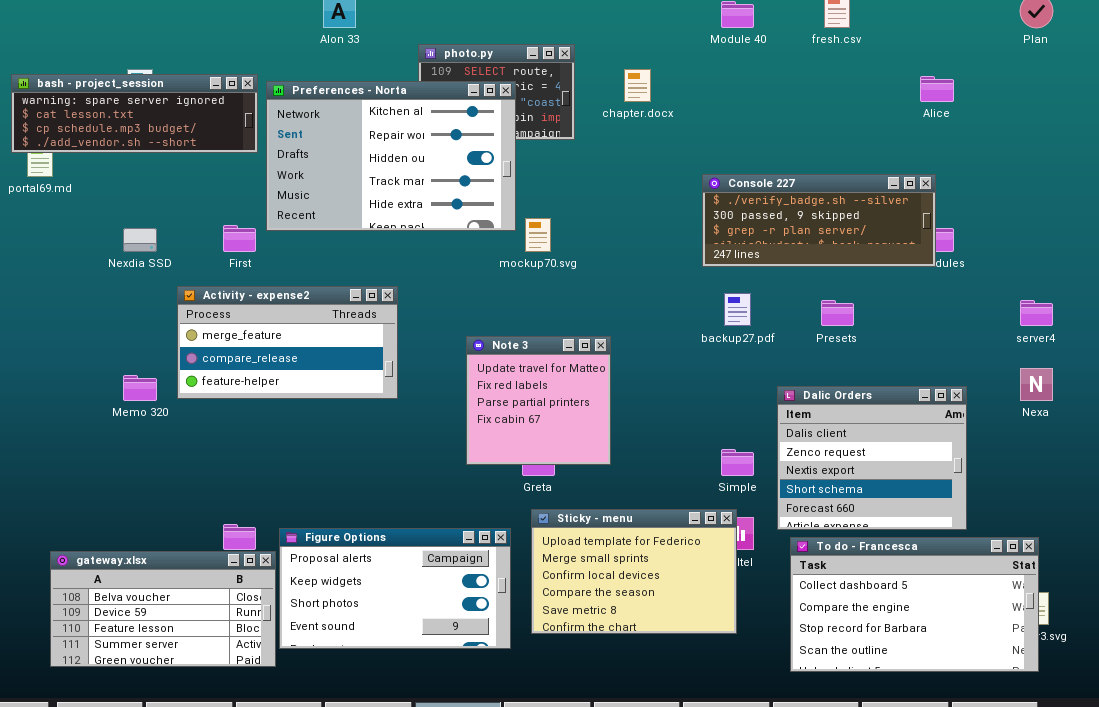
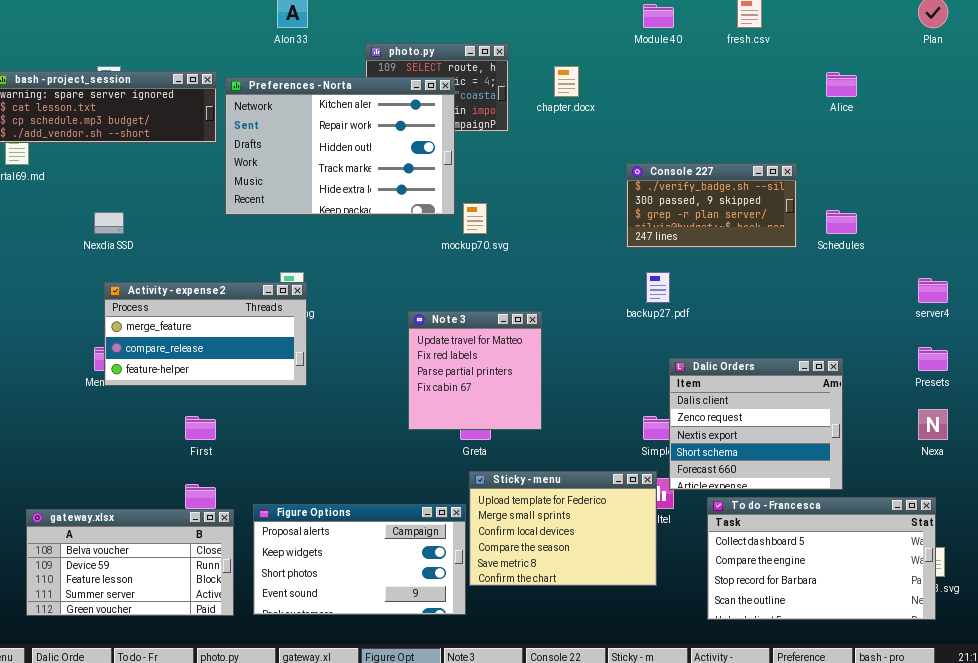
Console 227: [702,174,936,267] -> [626,163,797,248], resized
First: [223,225,256,252] -> [185,416,216,440], moved
Activity - expense2: [177,286,398,399] -> [104,282,307,386], moved
Presets: [821,300,854,326] -> [918,347,948,371], moved
Nexa: [1020,368,1053,401] -> [918,409,948,440], moved
Dalic Orders: [777,386,967,530] -> [669,358,843,490], moved
Figure Options: [279,528,511,649] -> [253,504,466,615], moved

